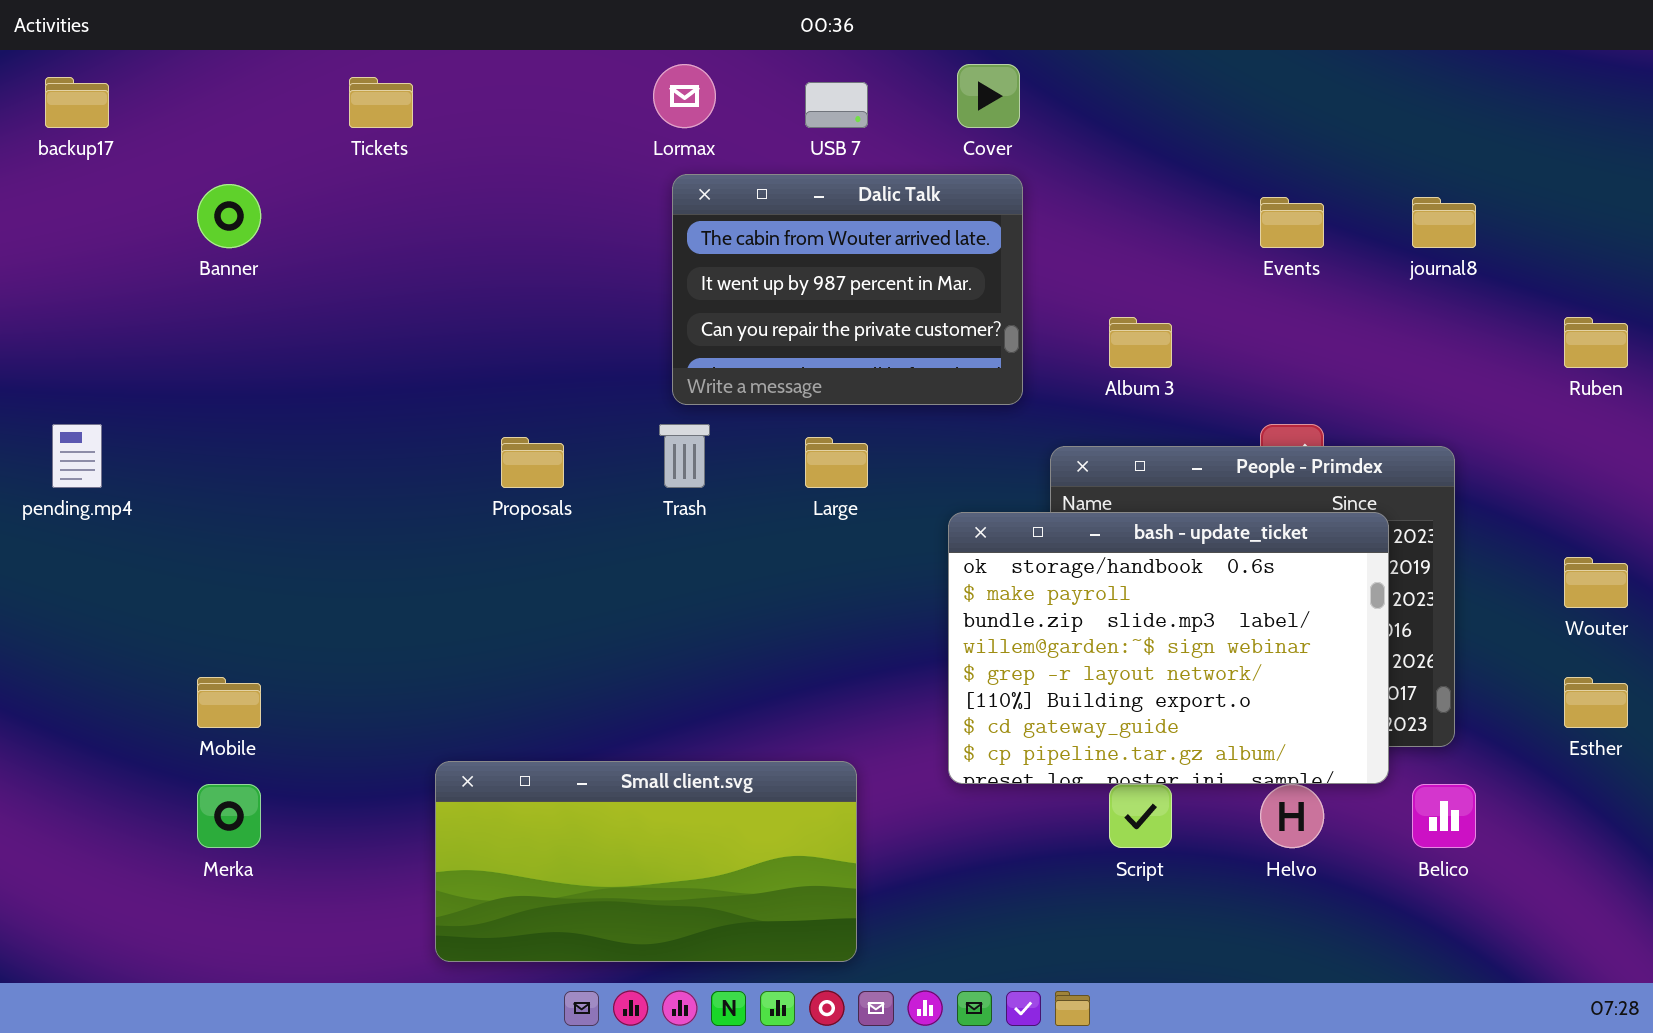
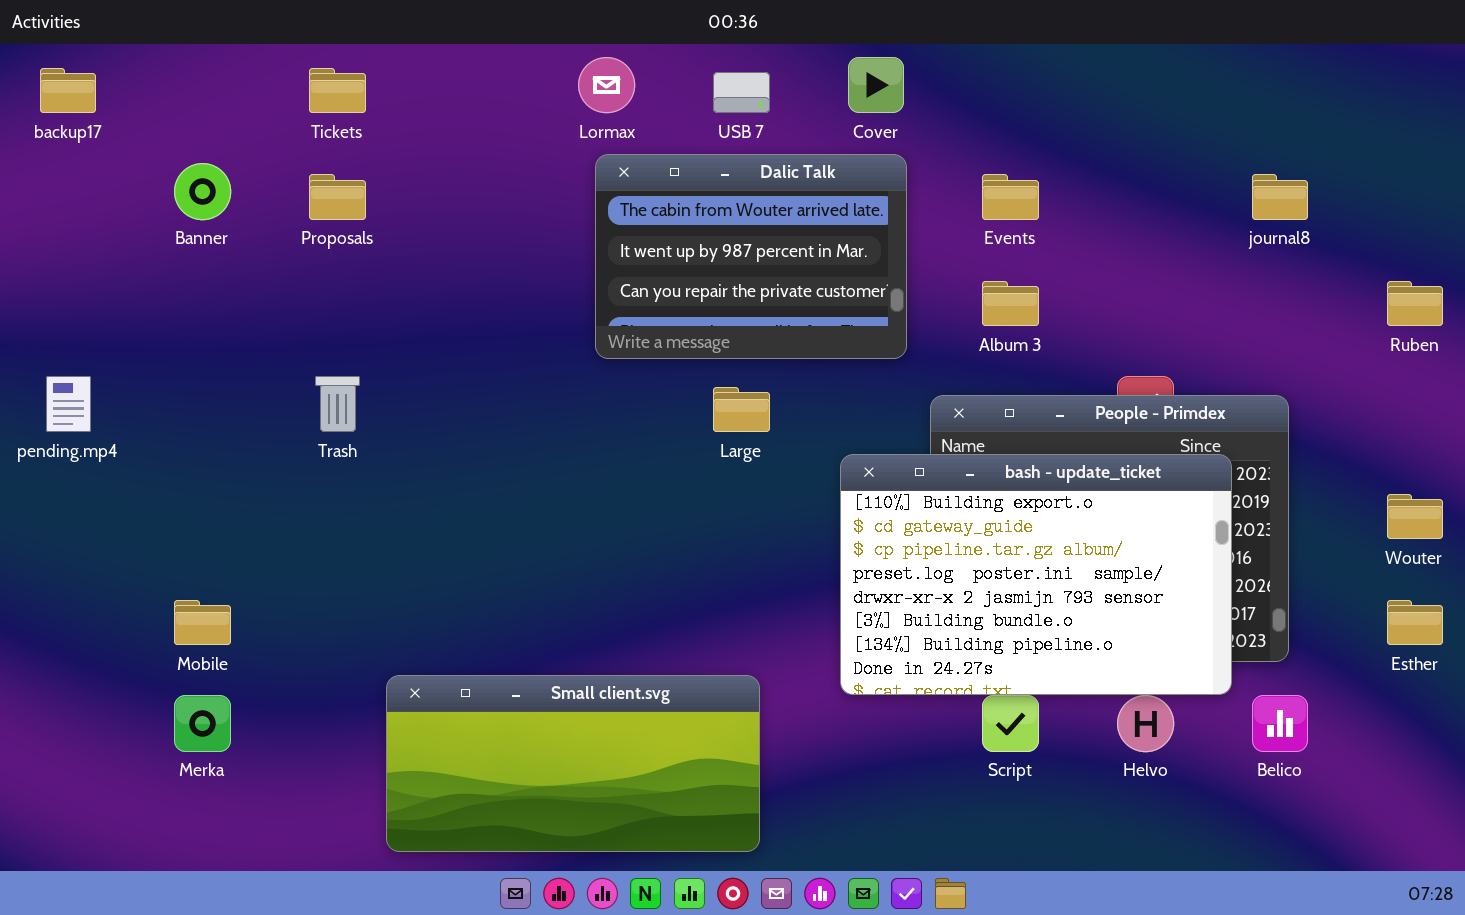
Events: [1260,197,1324,248] -> [982,174,1039,220], moved
Trash: [659,424,710,488] -> [315,376,360,432], moved
Proposals: [501,437,564,488] -> [309,174,366,220], moved
bash - update_ticket: [948,512,1389,784] -> [840,454,1232,695], scrolled down 5 rows

